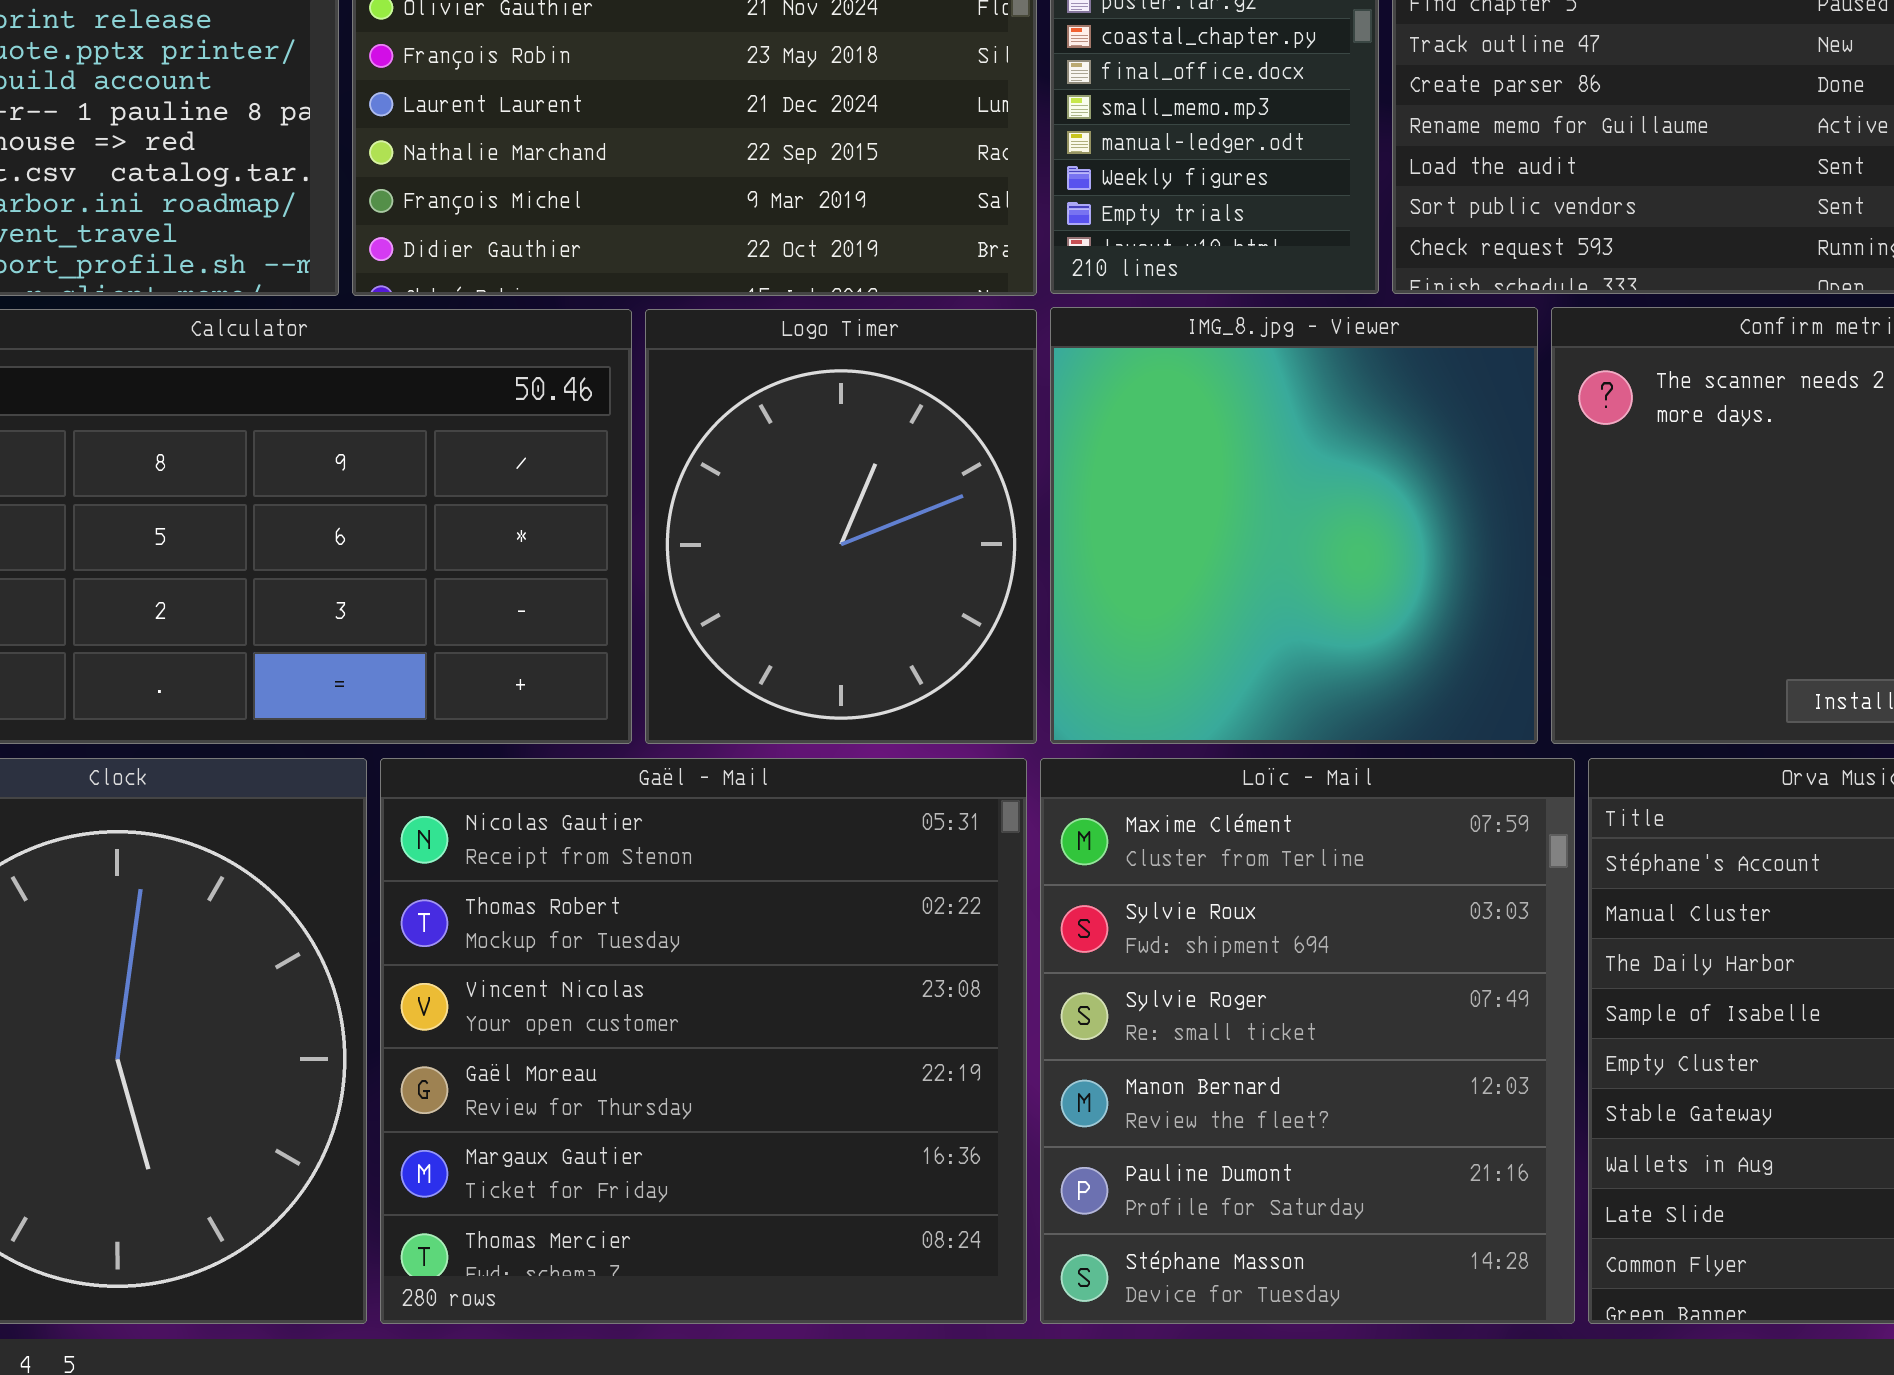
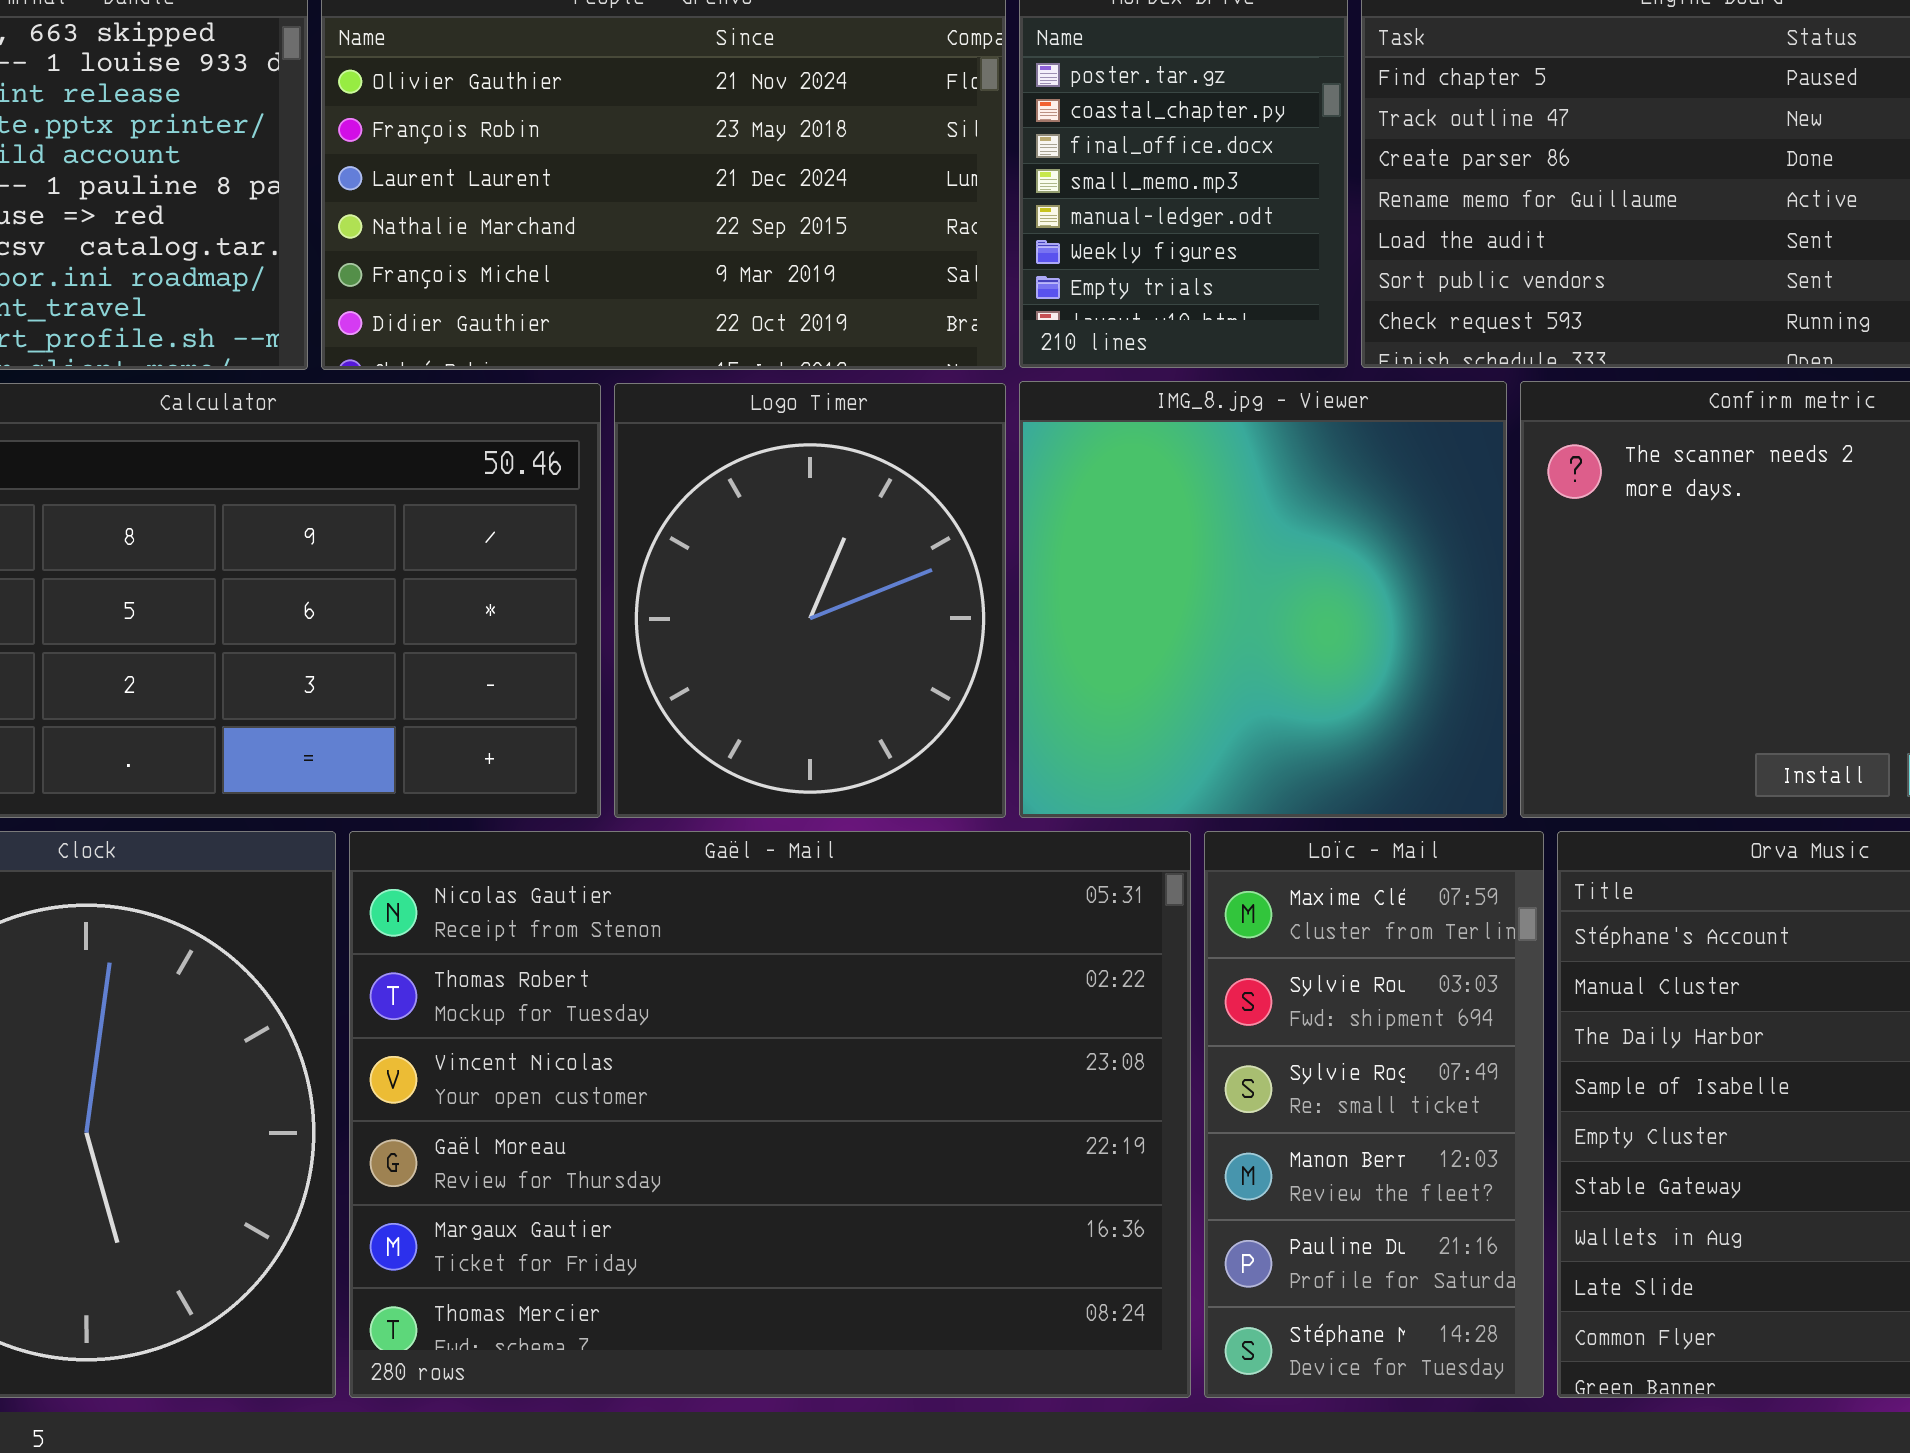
Gaël - Mail: [380,758,1027,1324] -> [349,831,1191,1398], resized
Loïc - Mail: [1040,758,1575,1324] -> [1204,831,1544,1398], resized

